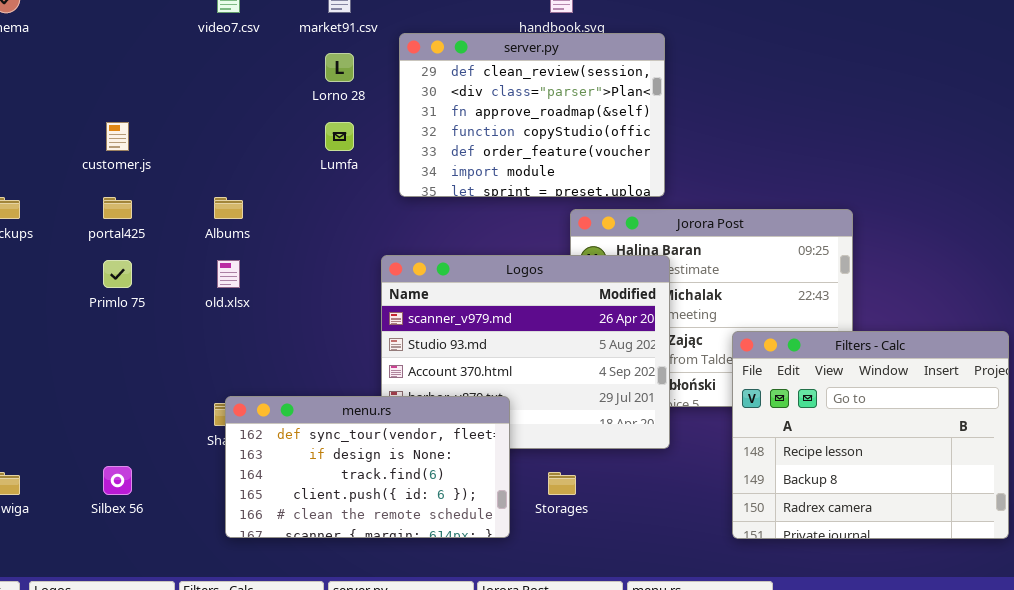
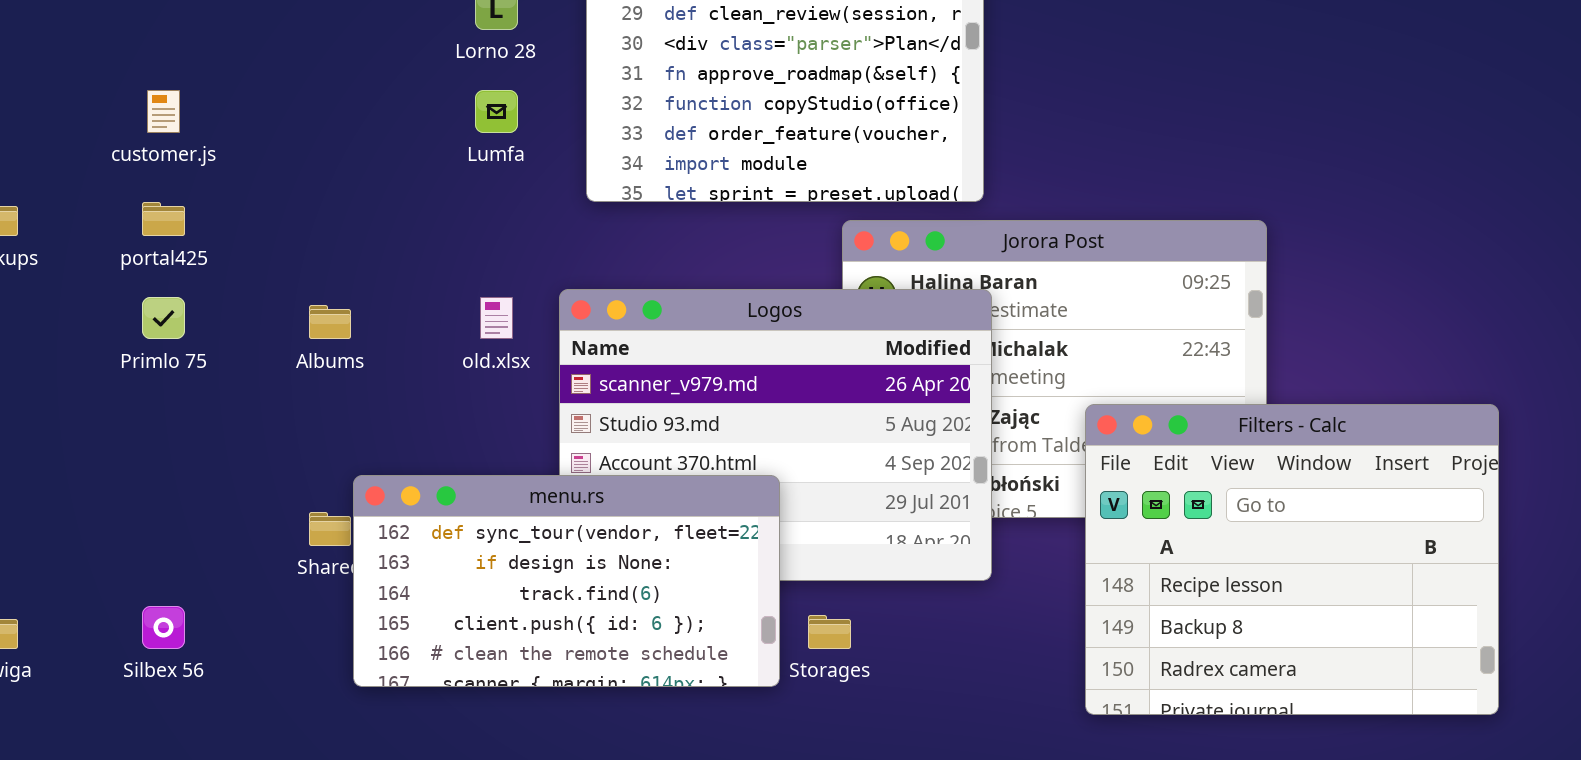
Albums: [214,197,243,219] -> [309,305,351,339], moved
old.xlsx: [217,260,240,288] -> [480,297,513,339], moved
menu.rs: [225,396,510,538] -> [353,475,780,687], moved

